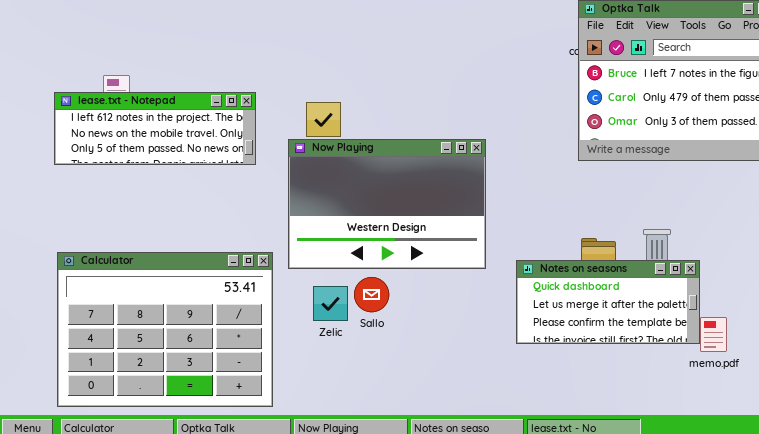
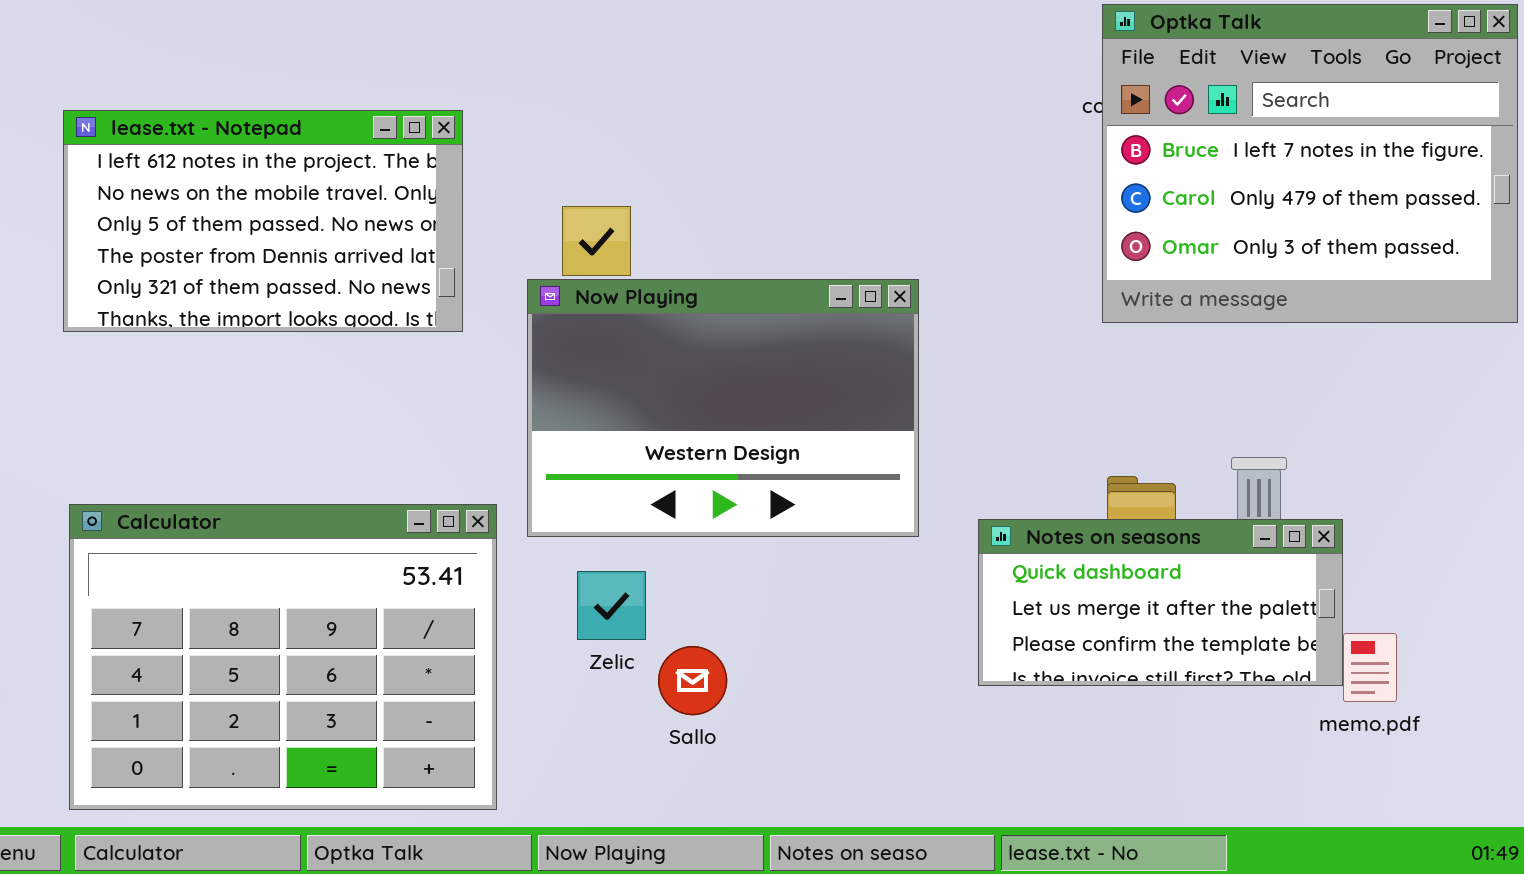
lease.txt - Notepad: [54,92,256,165] -> [63,110,463,332], resized
Sallo: [354,277,389,312] -> [658,646,727,715], moved

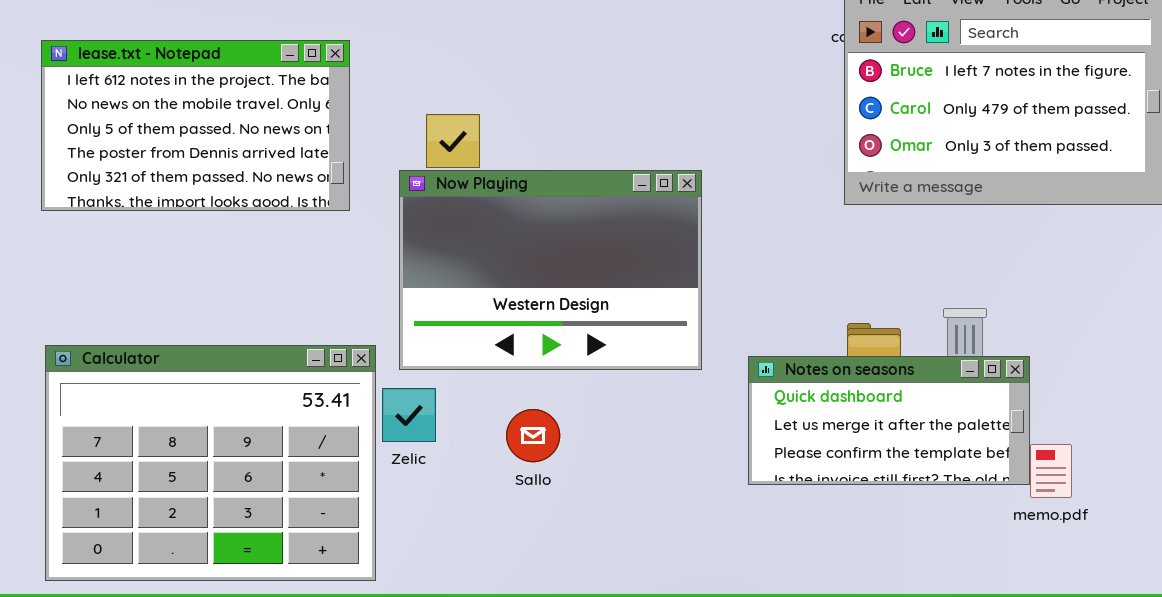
Zelic: [577,571,646,640] -> [382,388,436,442], moved
Sallo: [658,646,727,715] -> [506,409,560,462], moved

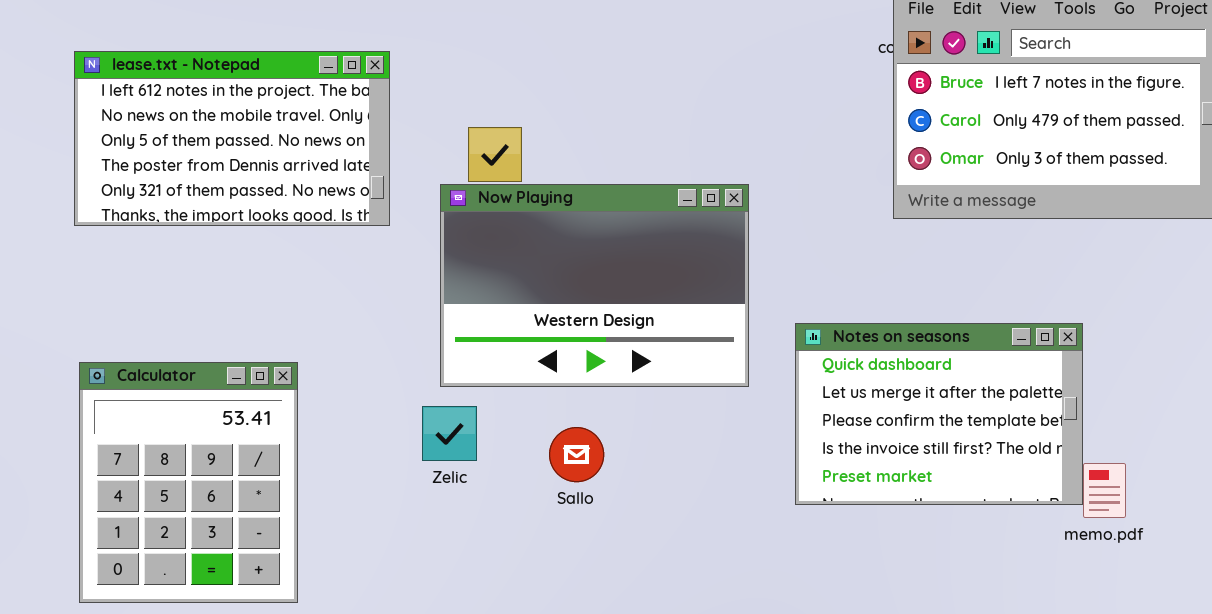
Calculator: [45,345,376,581] -> [79,362,298,603], resized
Notes on seasons: [748,356,1030,485] -> [795,323,1083,505], resized

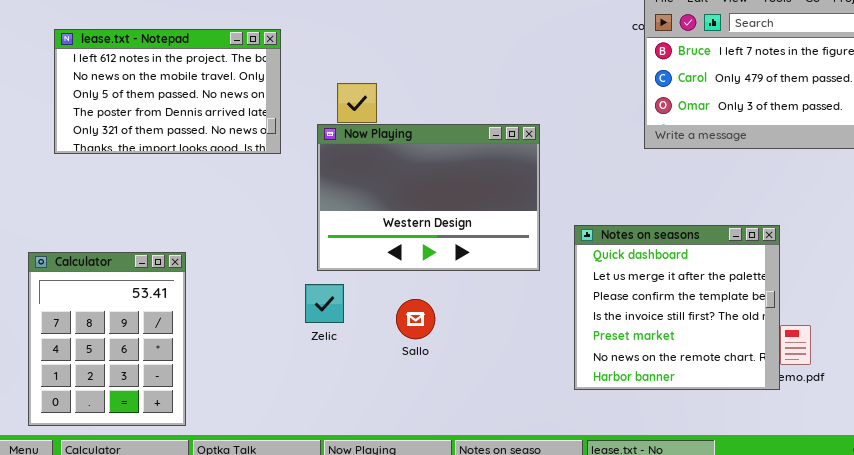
Notes on seasons: [795,323,1083,505] -> [574,225,780,390], resized
Calculator: [79,362,298,603] -> [28,252,186,426], moved

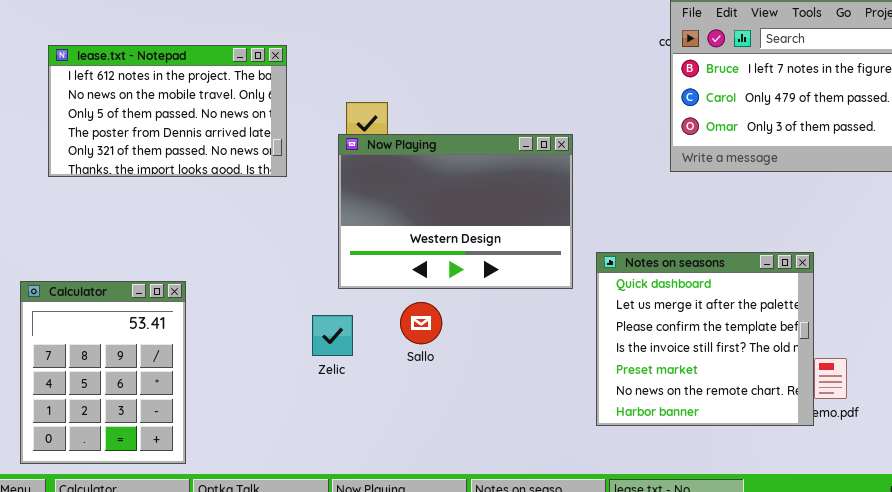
Now Playing: [317,124,540,271] -> [338,134,573,289], moved
Sallo: [396,299,435,339] -> [400,302,442,344], moved

